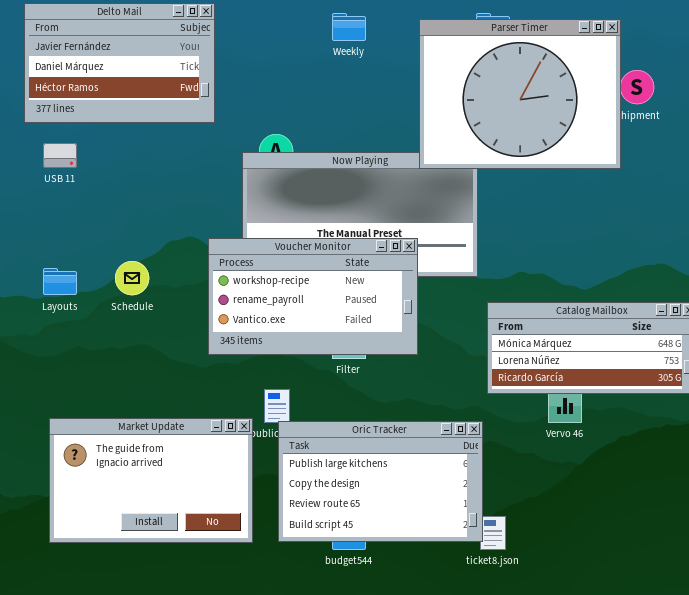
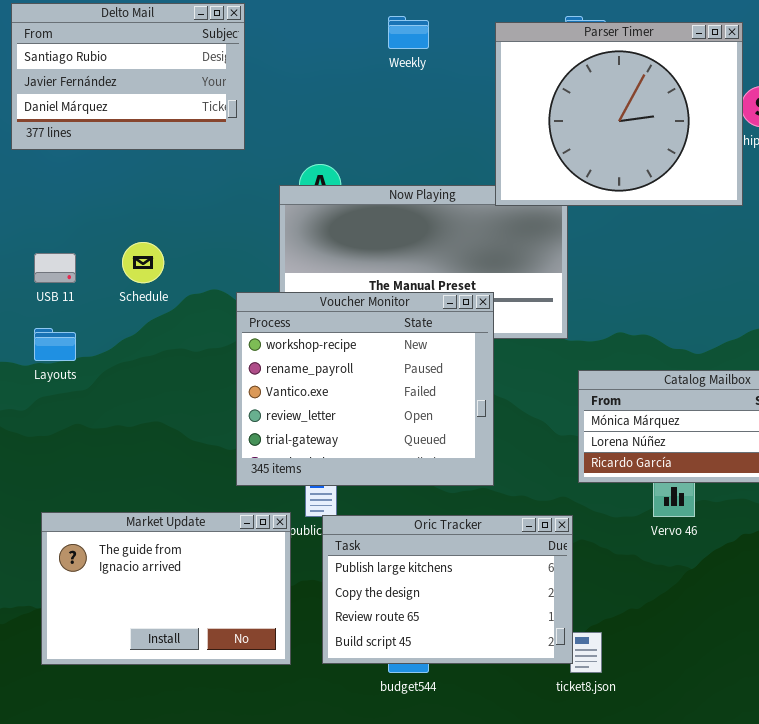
Delto Mail: [24,3,215,123] -> [11,3,245,150], scrolled up 1 row
USB 11: [43,143,77,168] -> [34,253,76,283], moved
Voucher Monitor: [208,238,418,355] -> [236,292,494,486], resized
Schedule: [115,261,149,295] -> [122,242,164,283], moved

